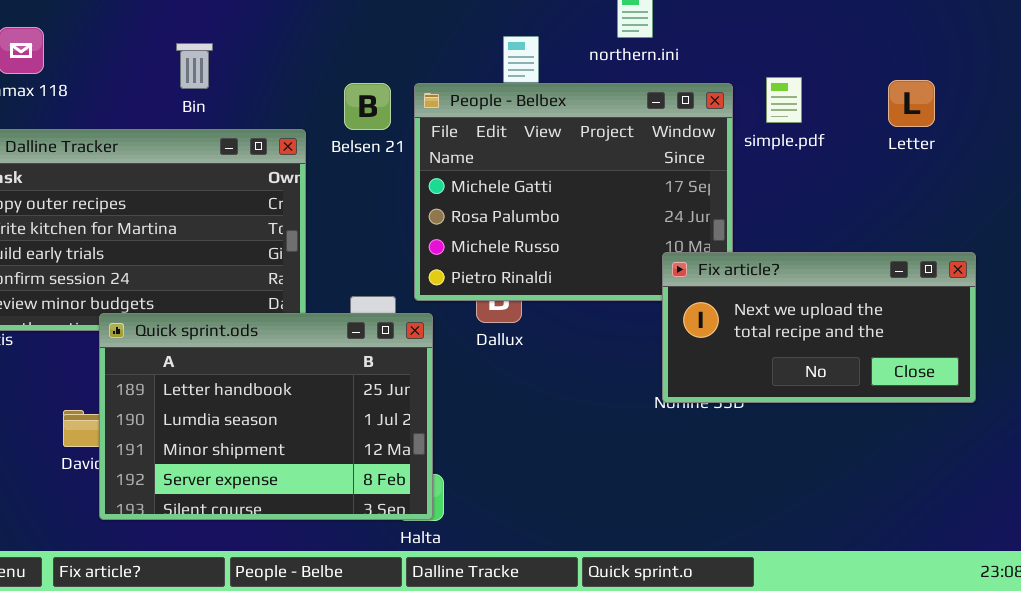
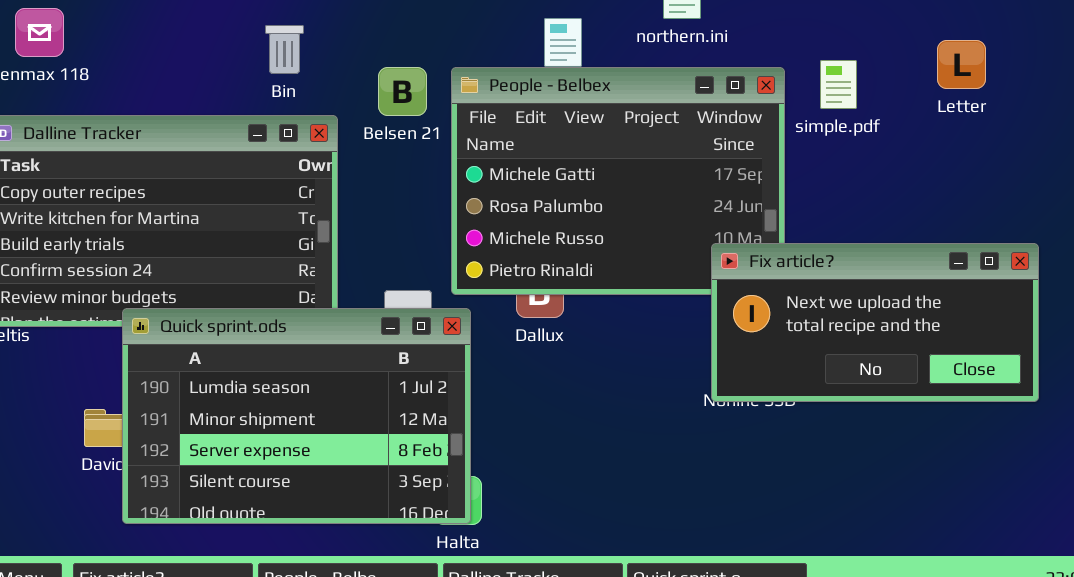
Bin: [176,43,213,89] -> [265,25,304,74], moved
Letter: [888,80,935,127] -> [937,40,986,89], moved
Quick sprint.ods: [99,313,433,520] -> [122,308,471,524], scrolled down 1 row

